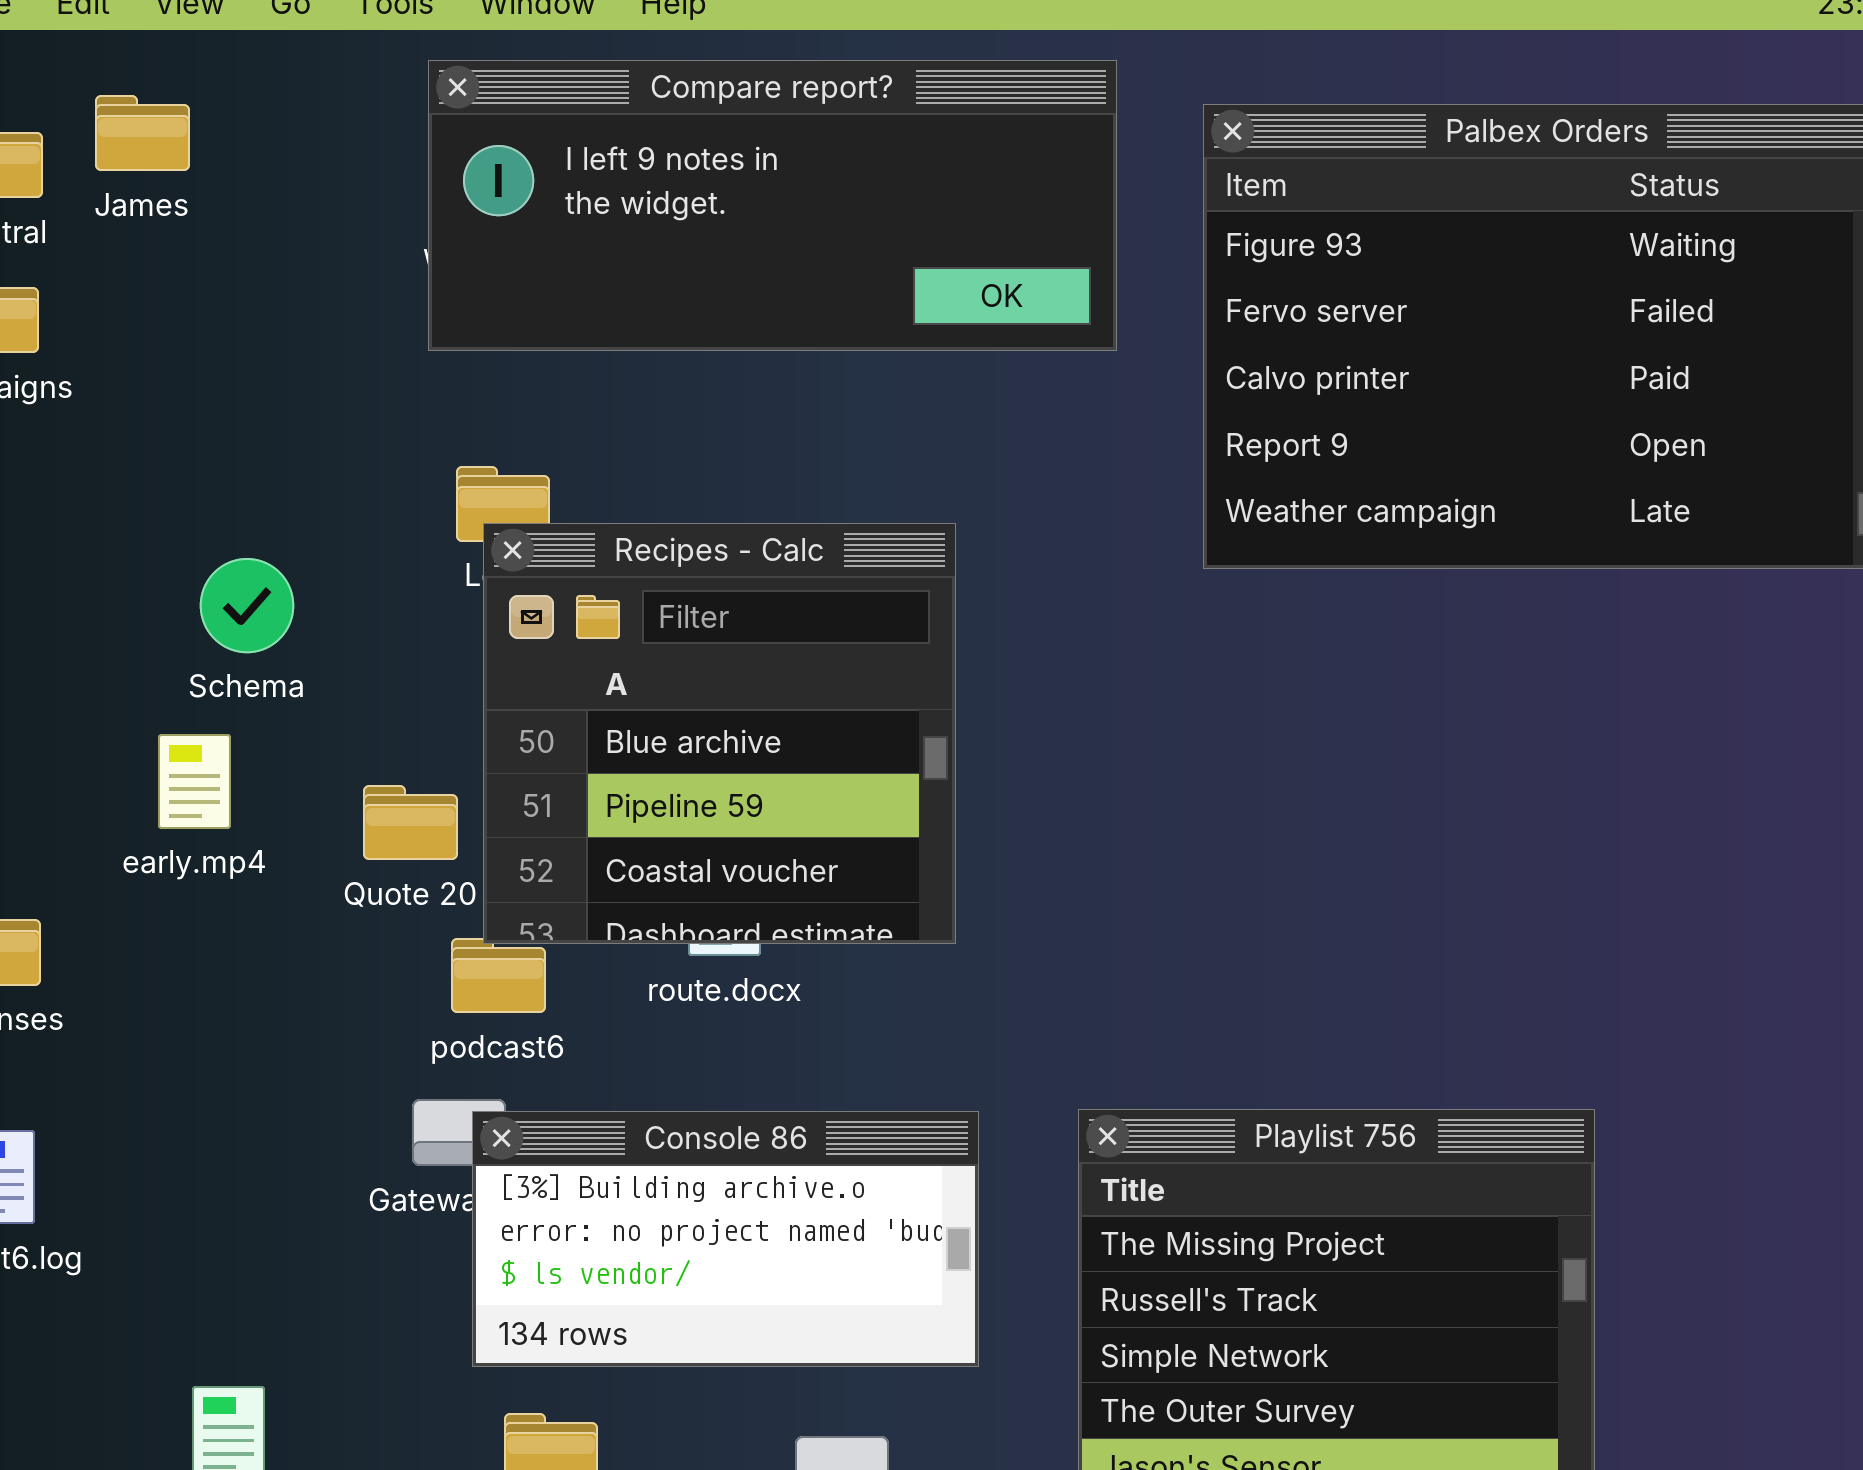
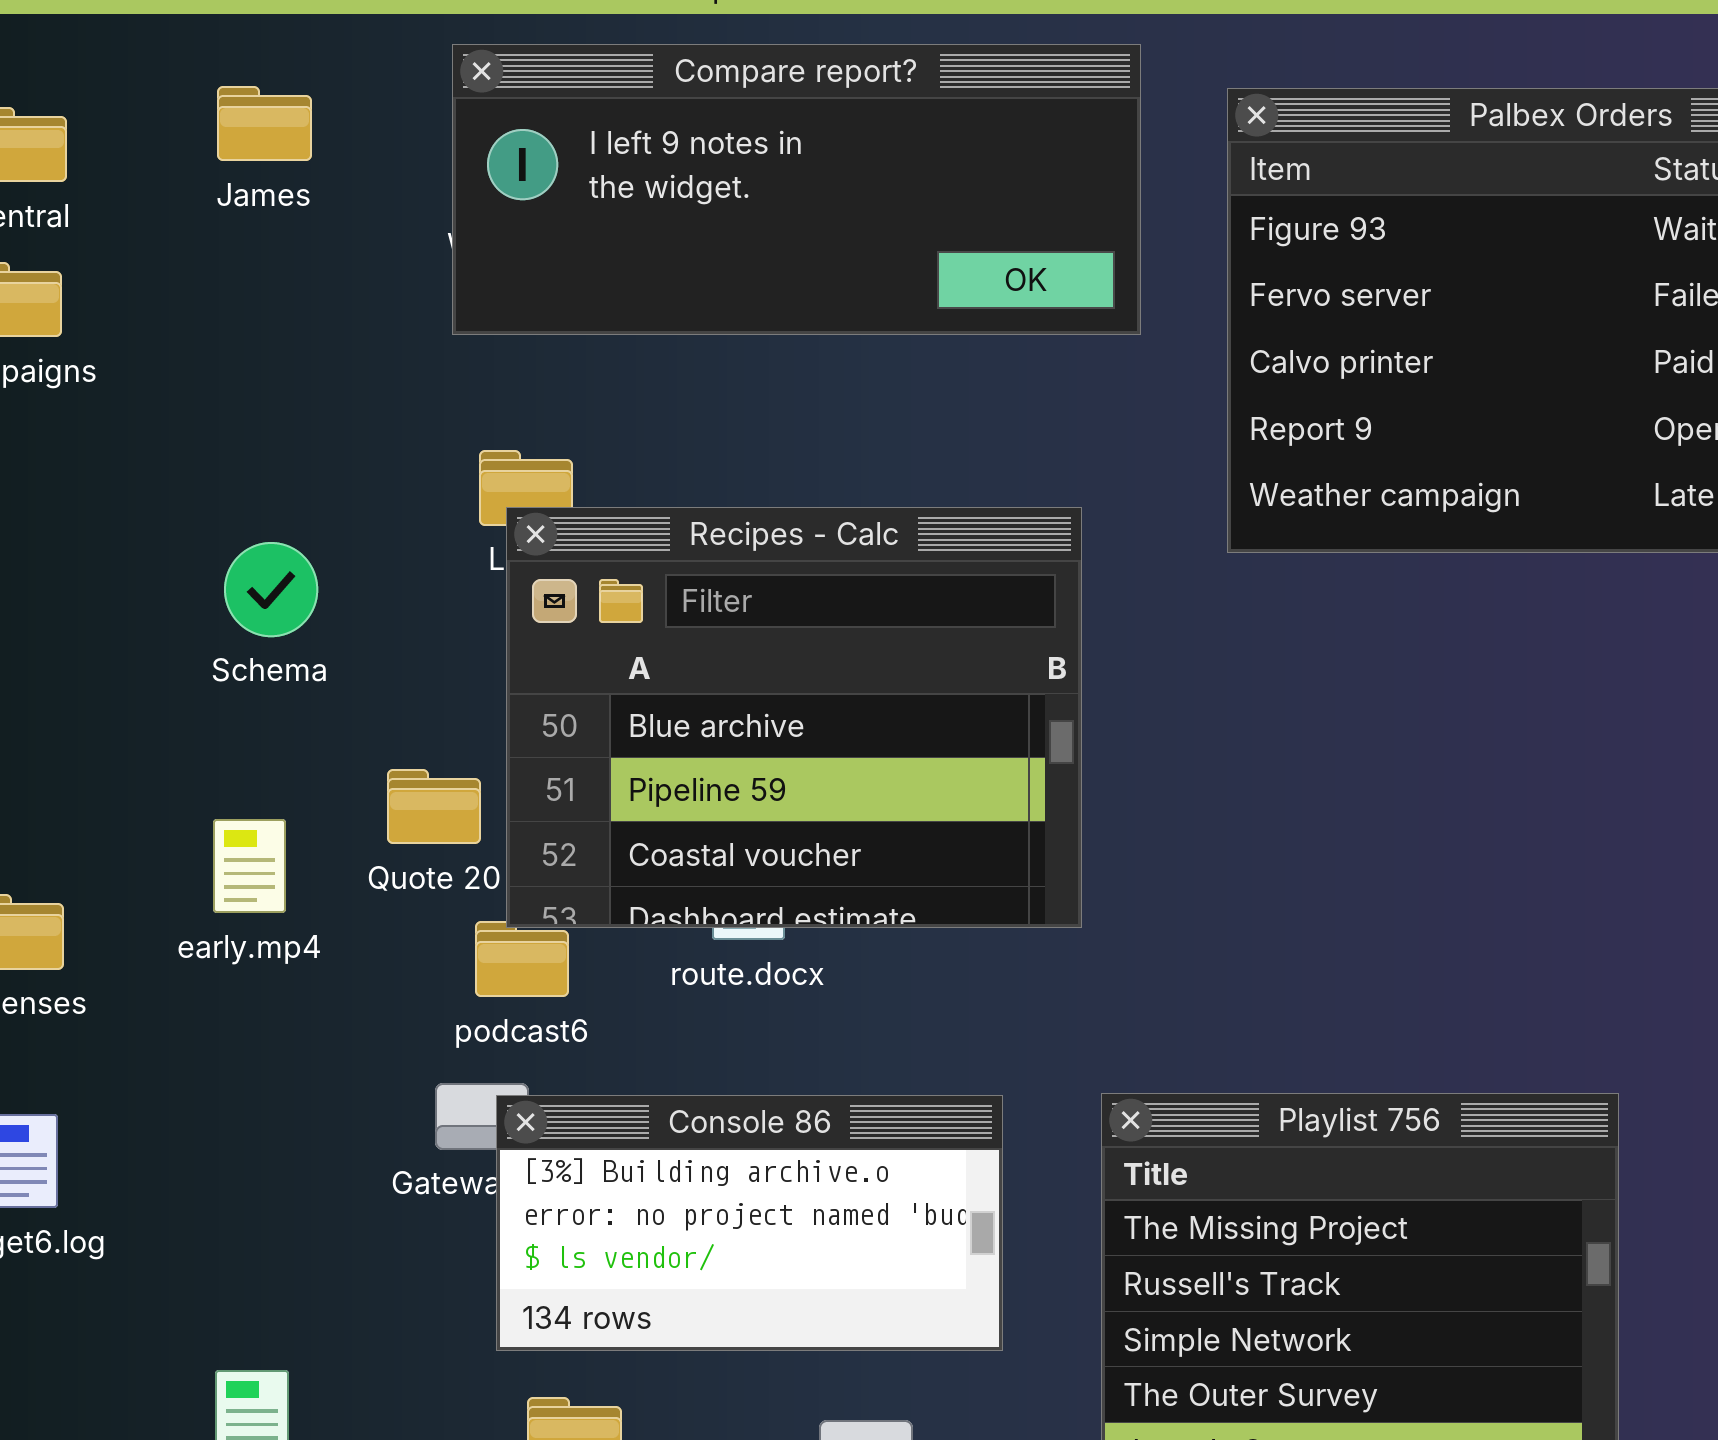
James: [95,95,190,171] -> [217,86,312,161], moved
Recipes - Calc: [483,523,956,944] -> [506,507,1082,928], resized
early.mp4: [158,734,231,829] -> [213,819,286,913], moved

